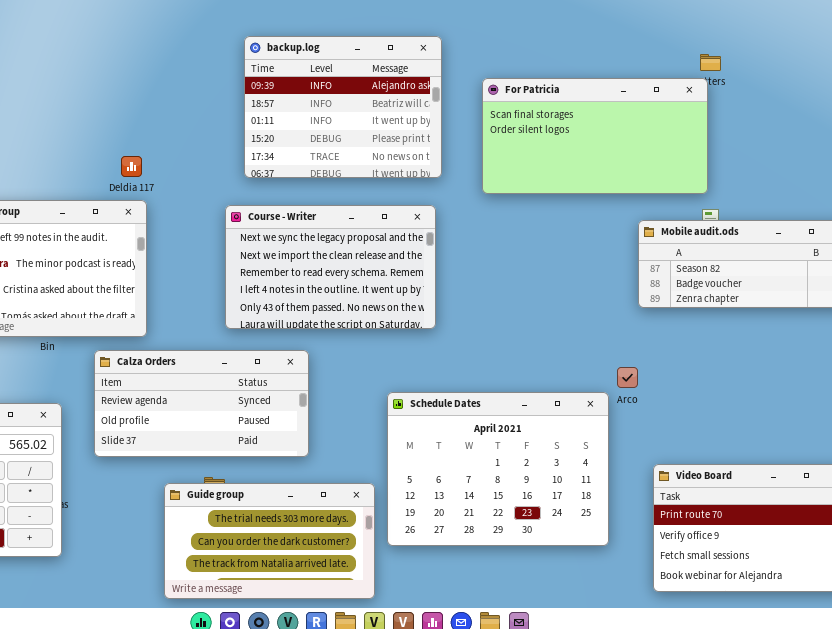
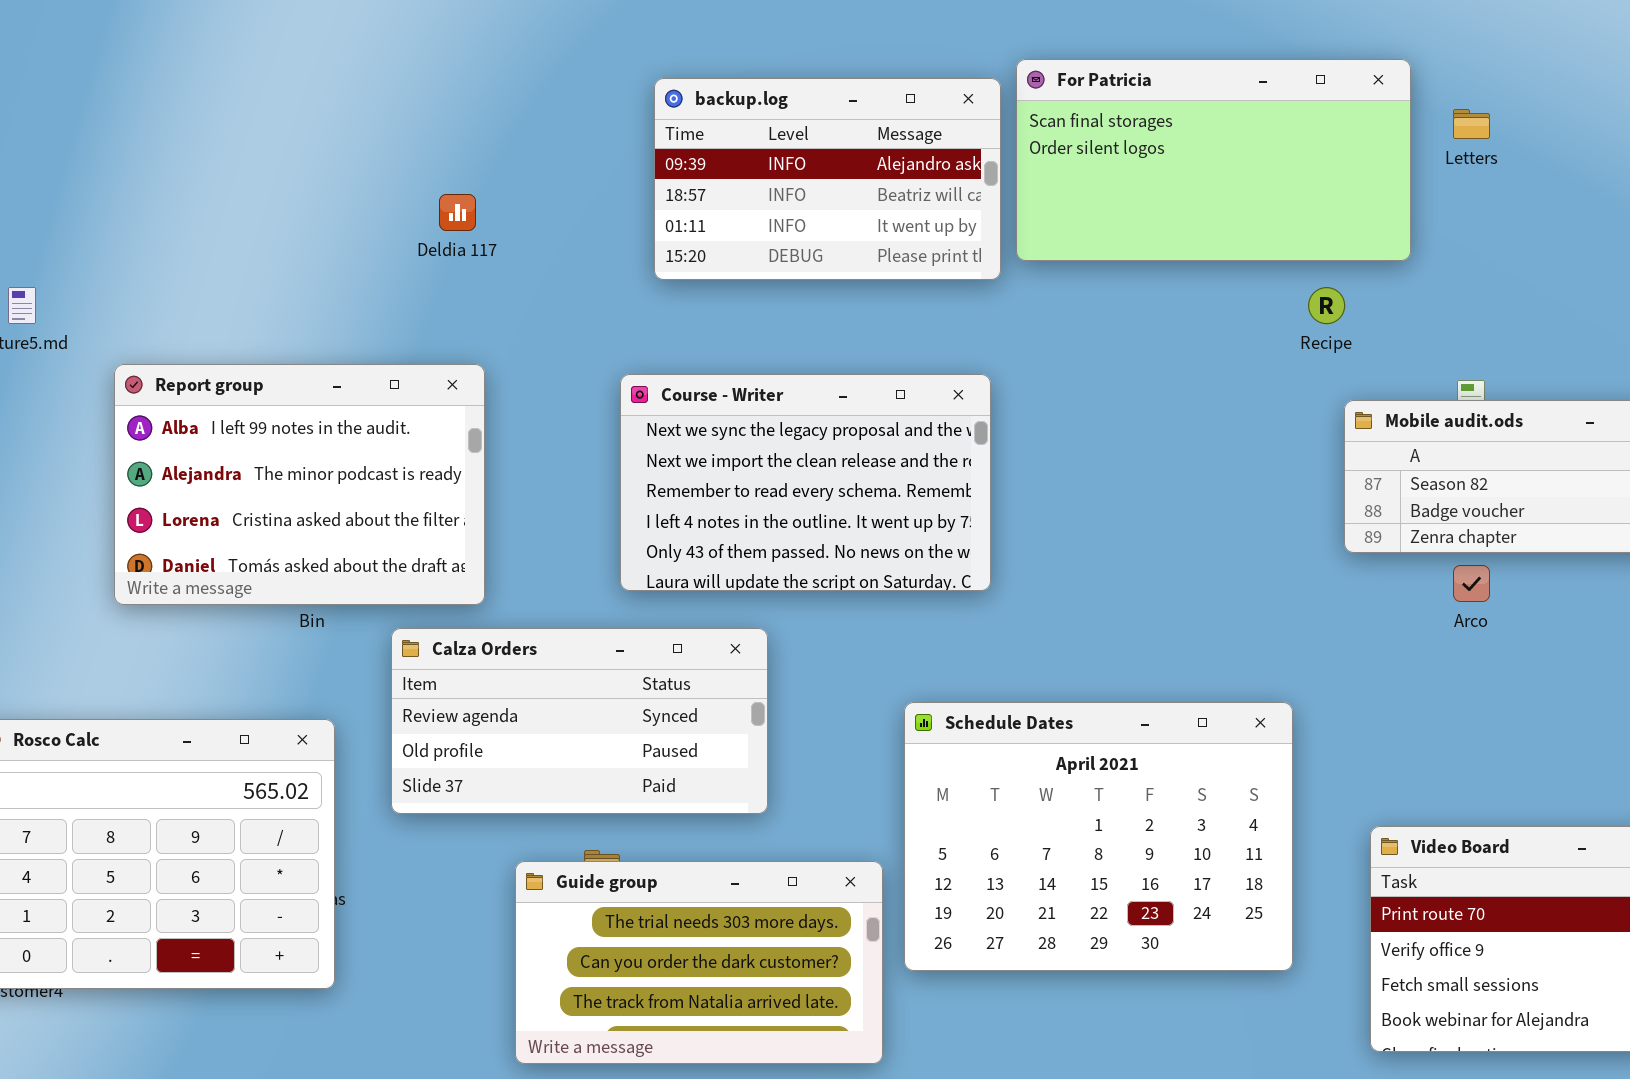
backup.log: [244,36,442,178] -> [654,78,1001,280], resized
For Patricia: [482,78,708,194] -> [1016,59,1411,261], moved
Deldia 117: [121,156,142,177] -> [439,194,476,231], moved
Arco: [617,367,638,388] -> [1453,565,1490,602], moved

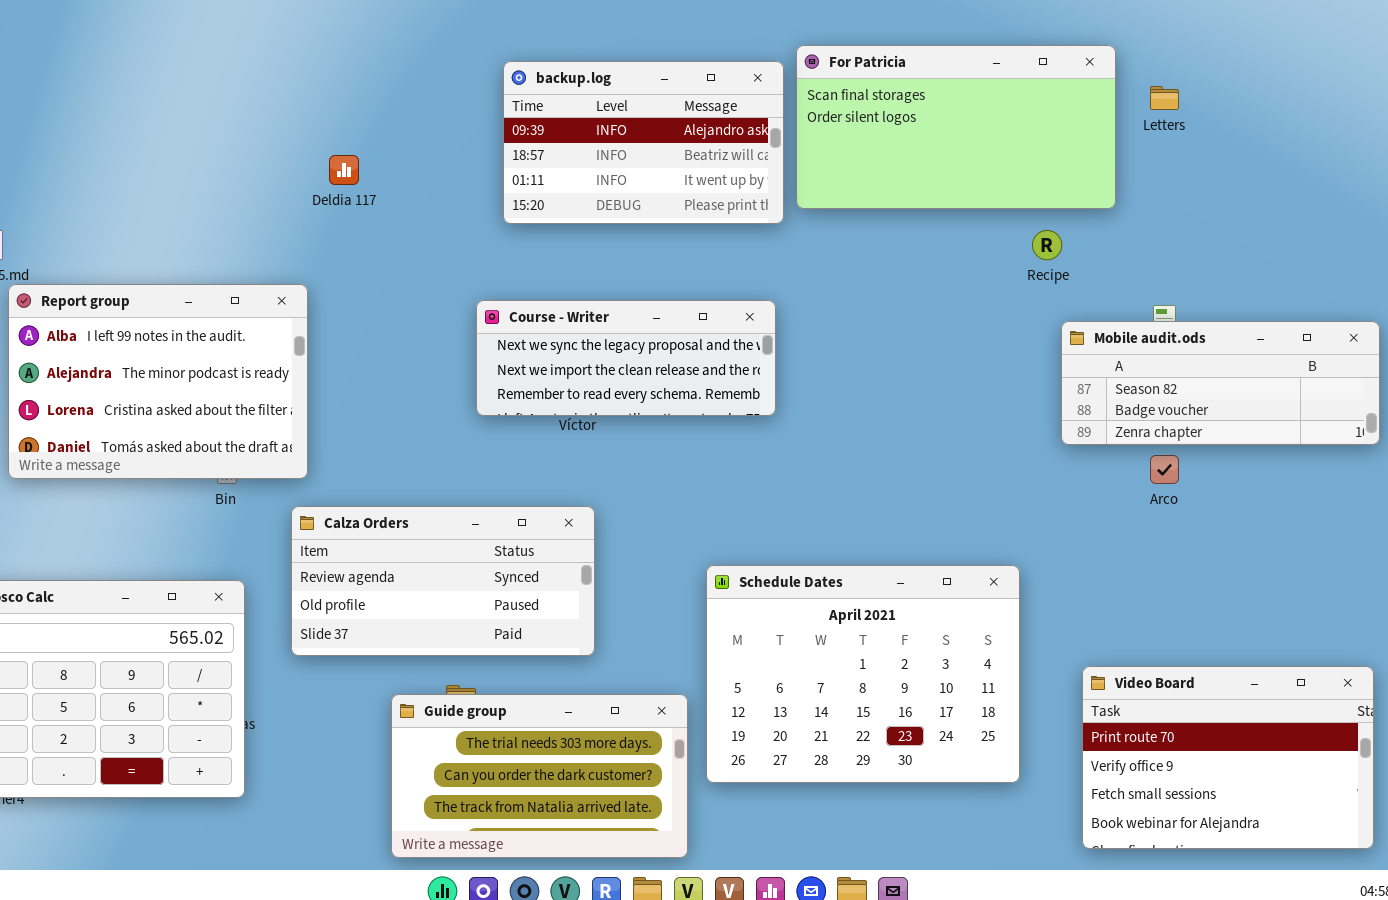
Report group: [114,364,485,605] -> [8,284,308,479], moved
Course - Writer: [620,374,991,591] -> [476,300,776,416], resized

